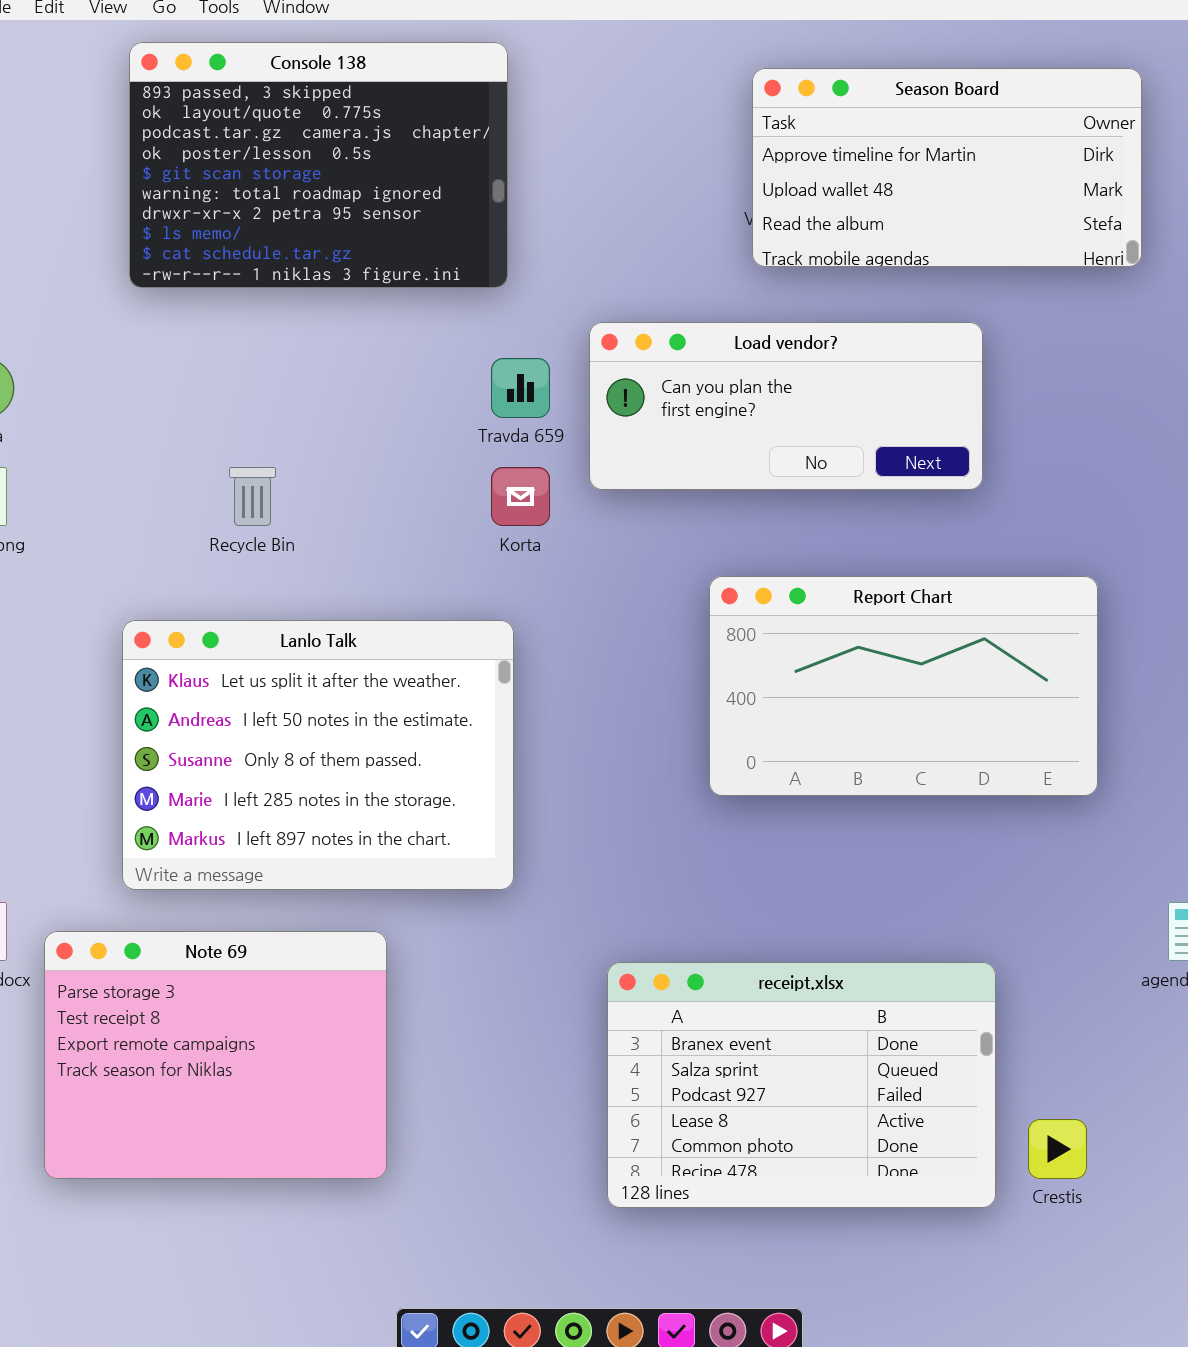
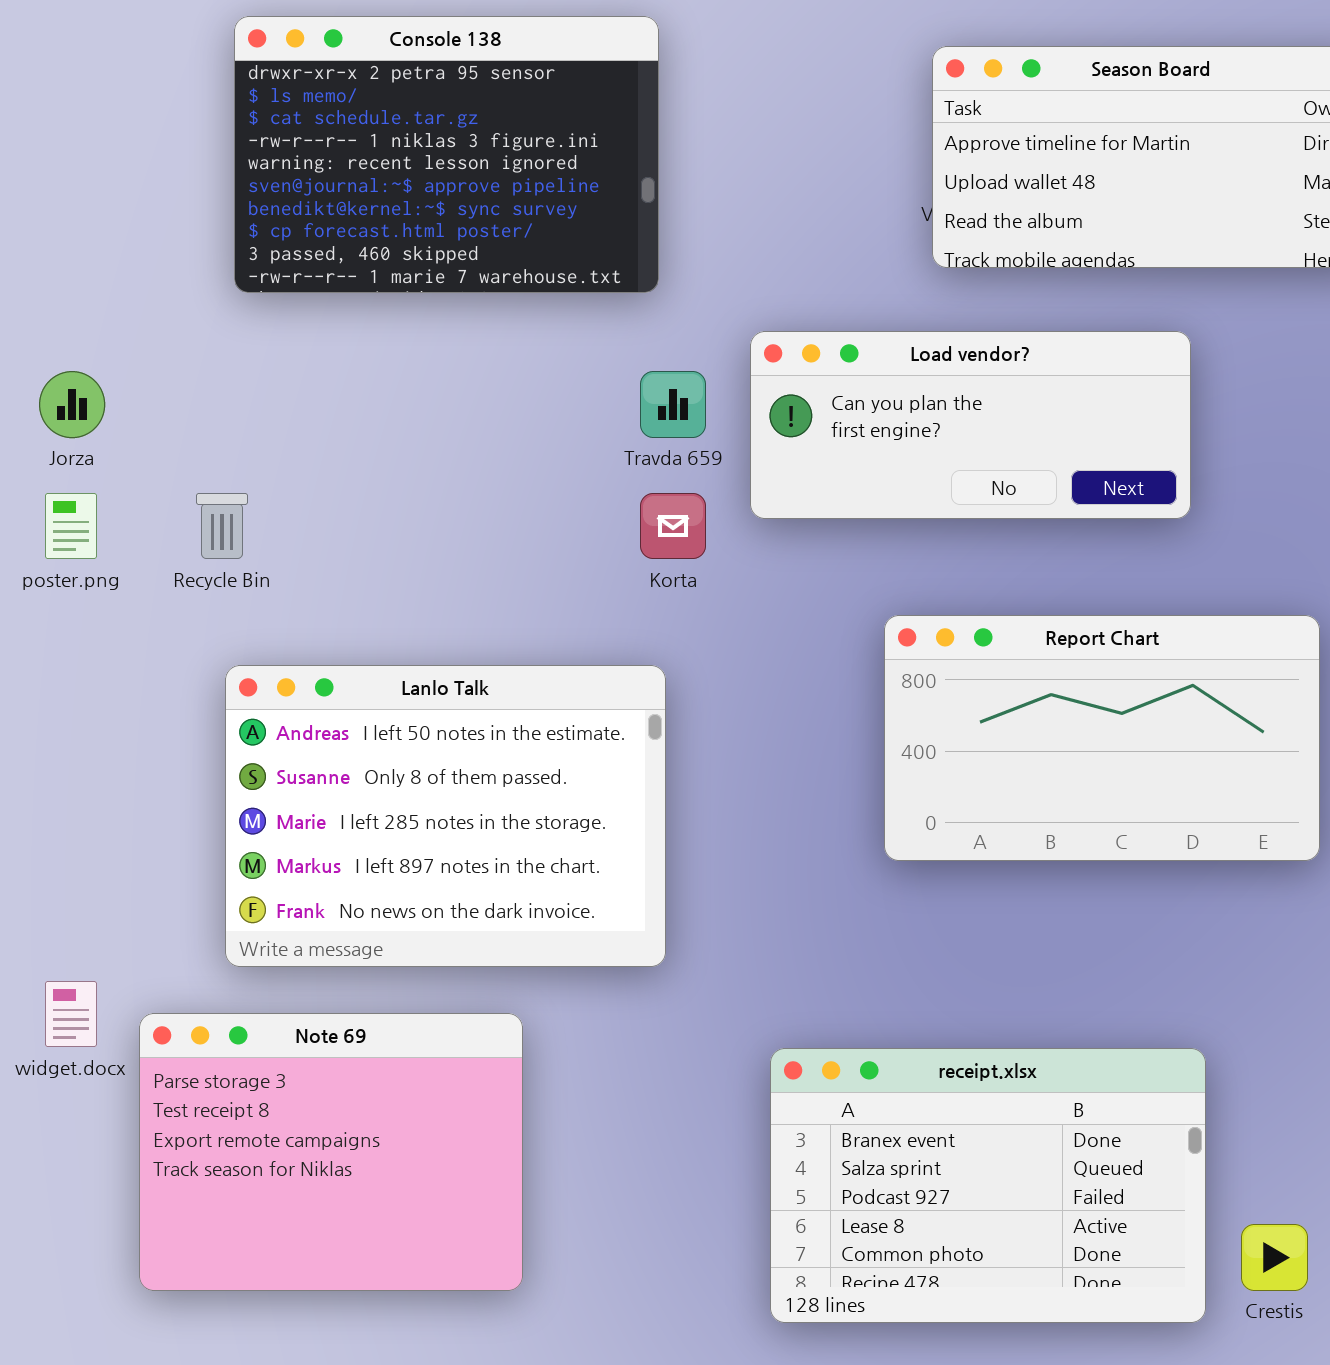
Console 138: [129,42,508,288] -> [234,16,659,293], scrolled down 6 rows
Recycle Bin: [229,467,276,526] -> [196,493,248,559], moved
Lanlo Talk: [122,620,514,890] -> [225,665,666,967], scrolled down 1 row

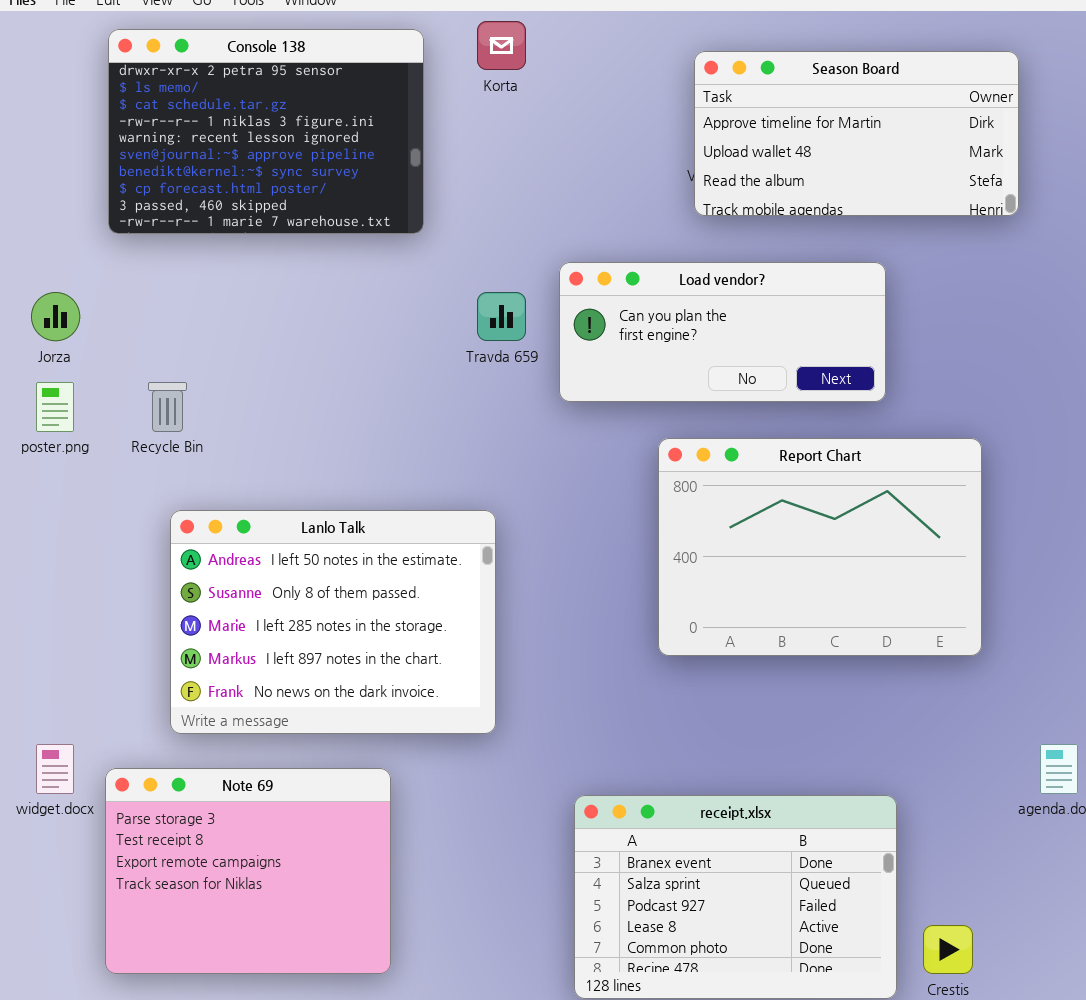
Console 138: [234,16,659,293] -> [108,29,424,234], moved
Korta: [640,493,706,559] -> [477,21,526,70], moved
Report Chart: [884,615,1320,861] -> [658,438,982,656], resized

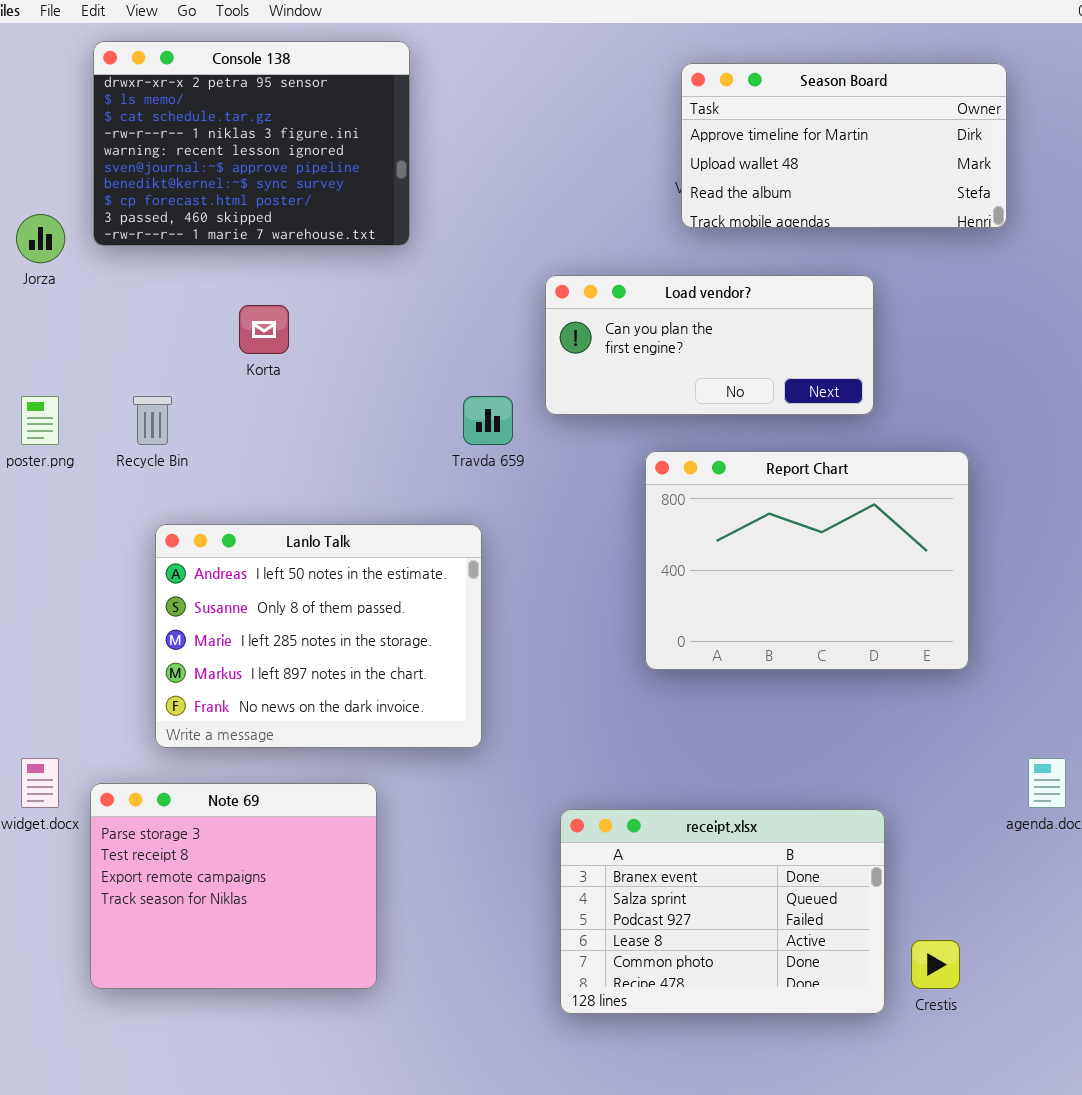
Korta: [477,21,526,70] -> [239,305,289,354], moved
Jorza: [31,292,80,341] -> [16,214,65,263], moved
Travda 659: [477,292,526,341] -> [463,396,513,445], moved

